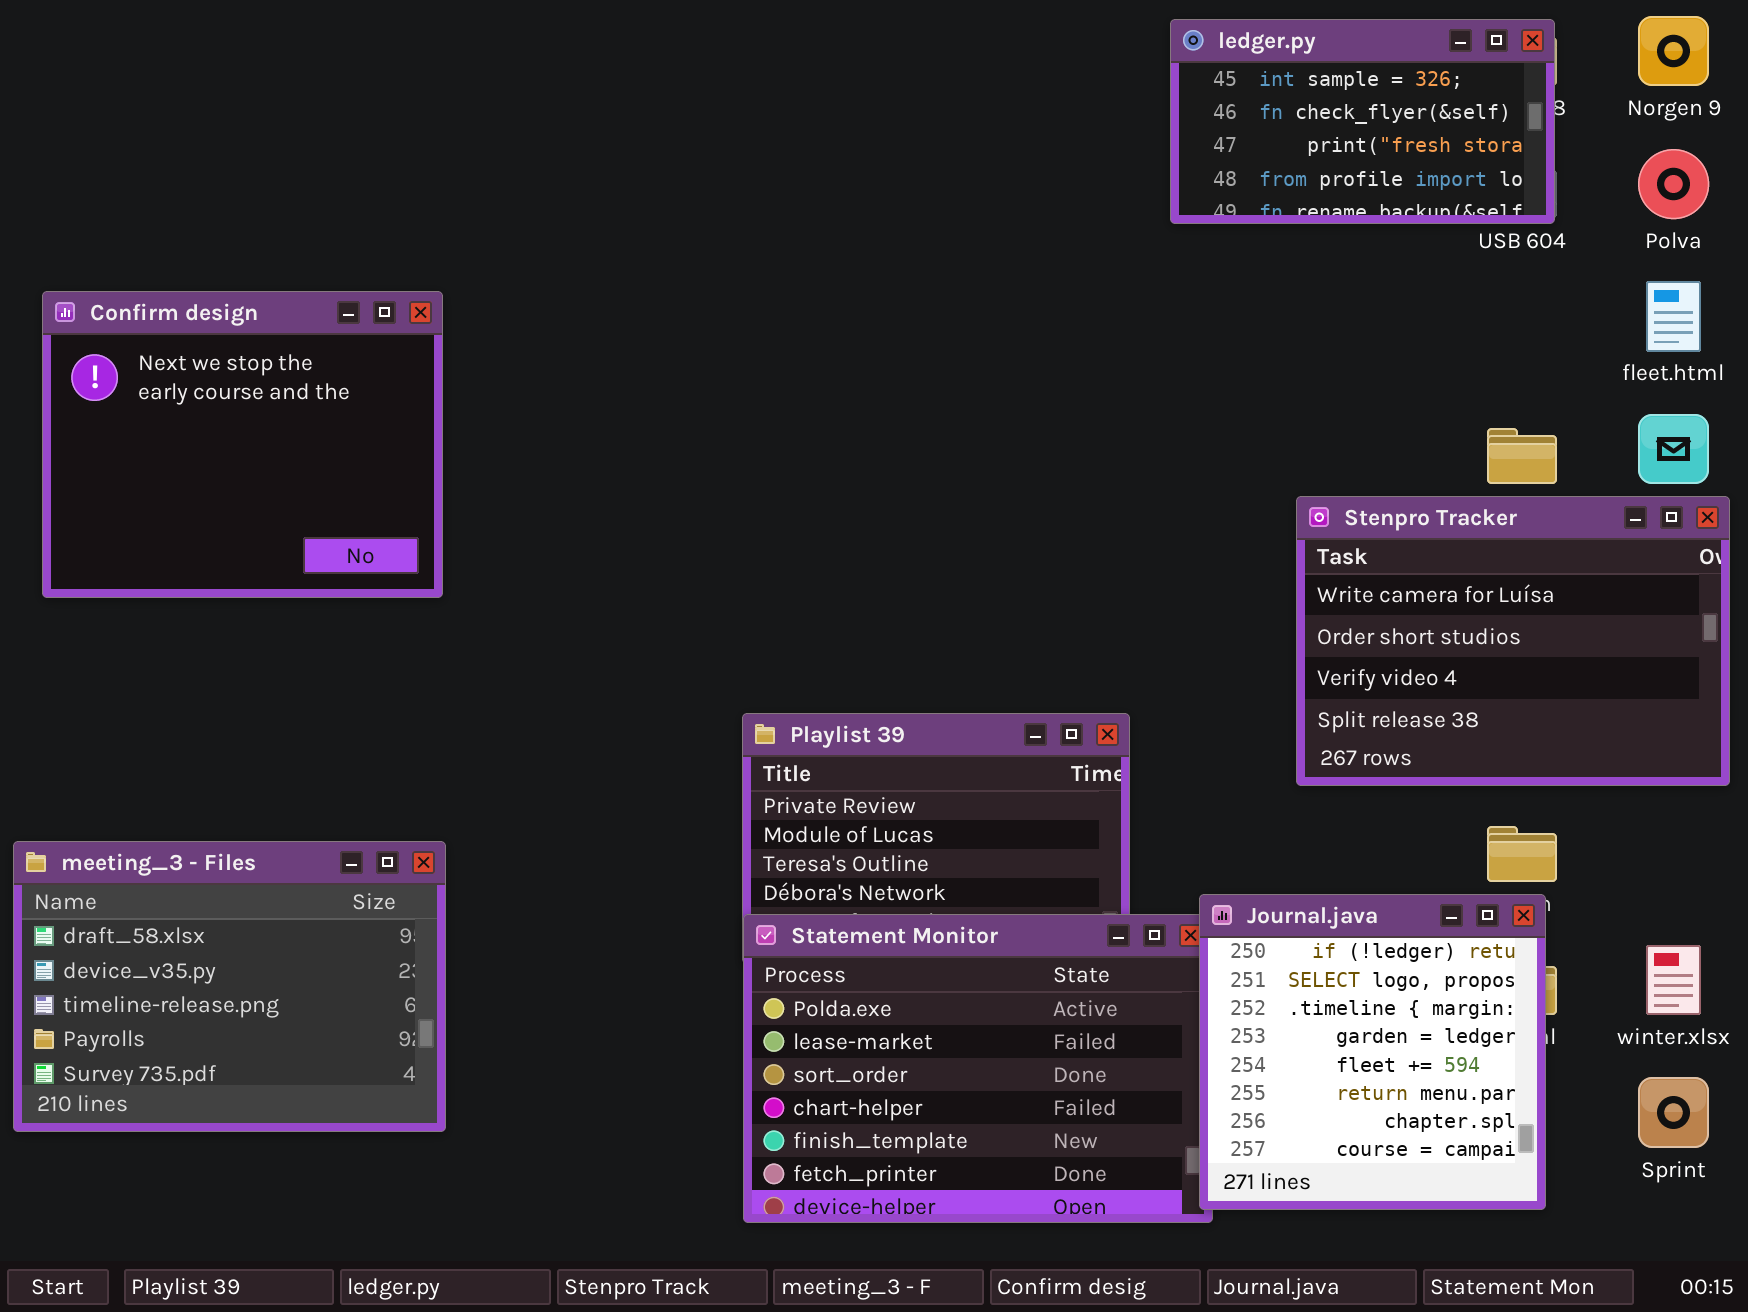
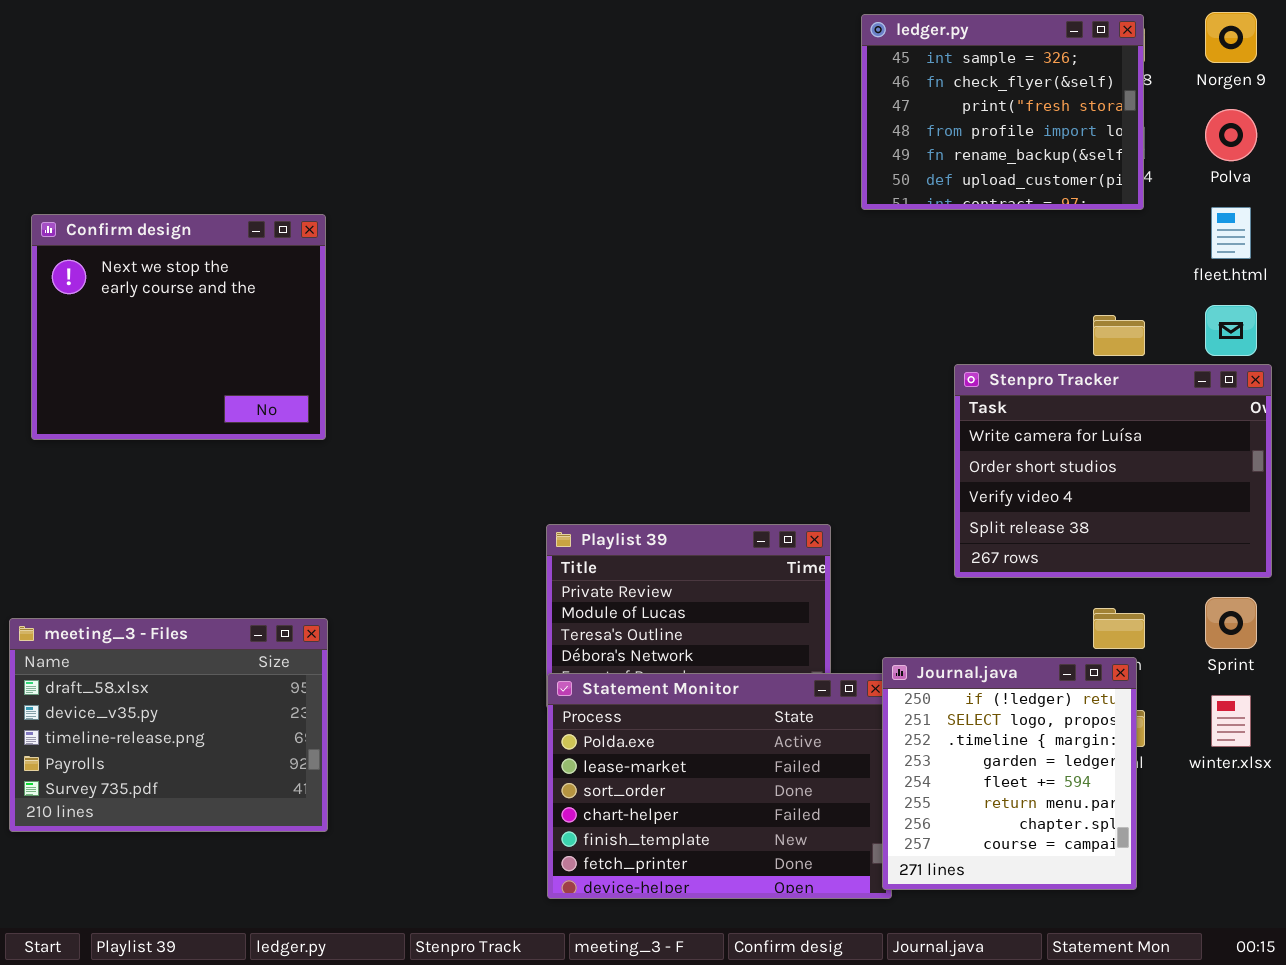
ledger.py: [1170,19,1555,224] -> [861,14,1144,210], resized
Sprint: [1638,1077,1709,1148] -> [1205,597,1257,649], moved

